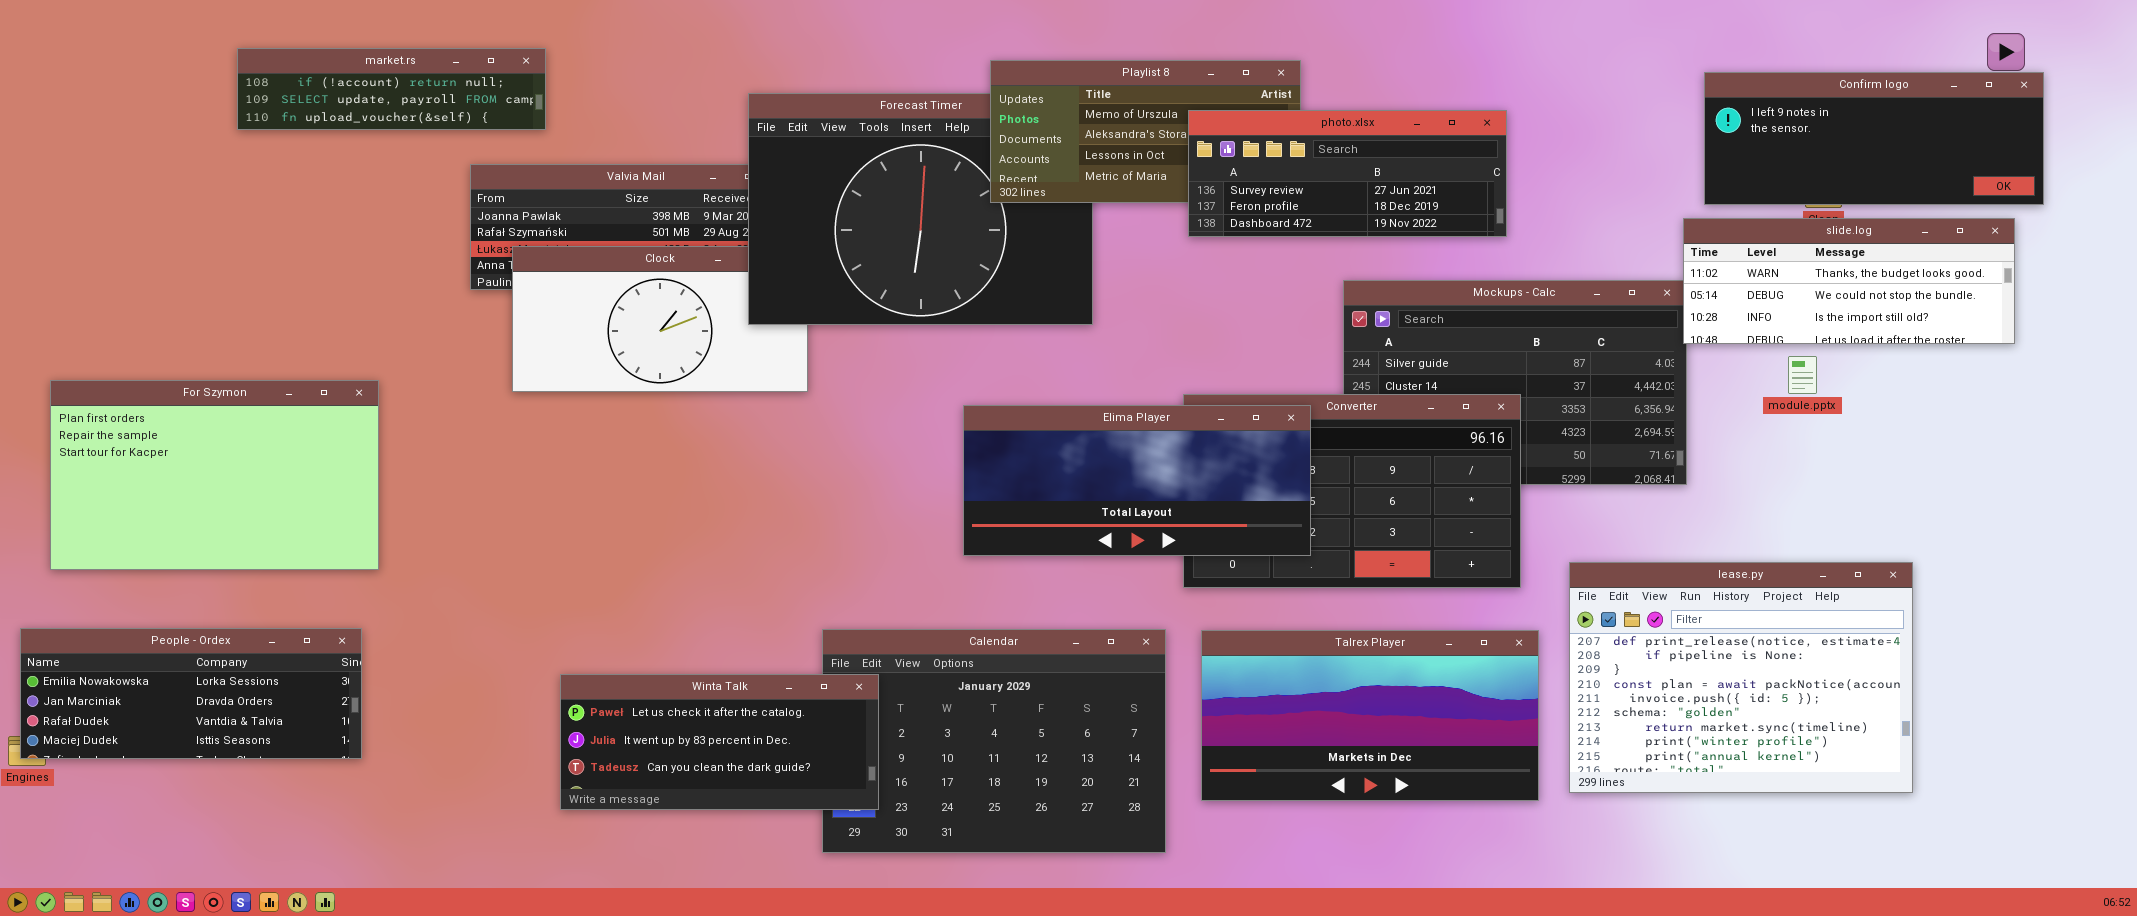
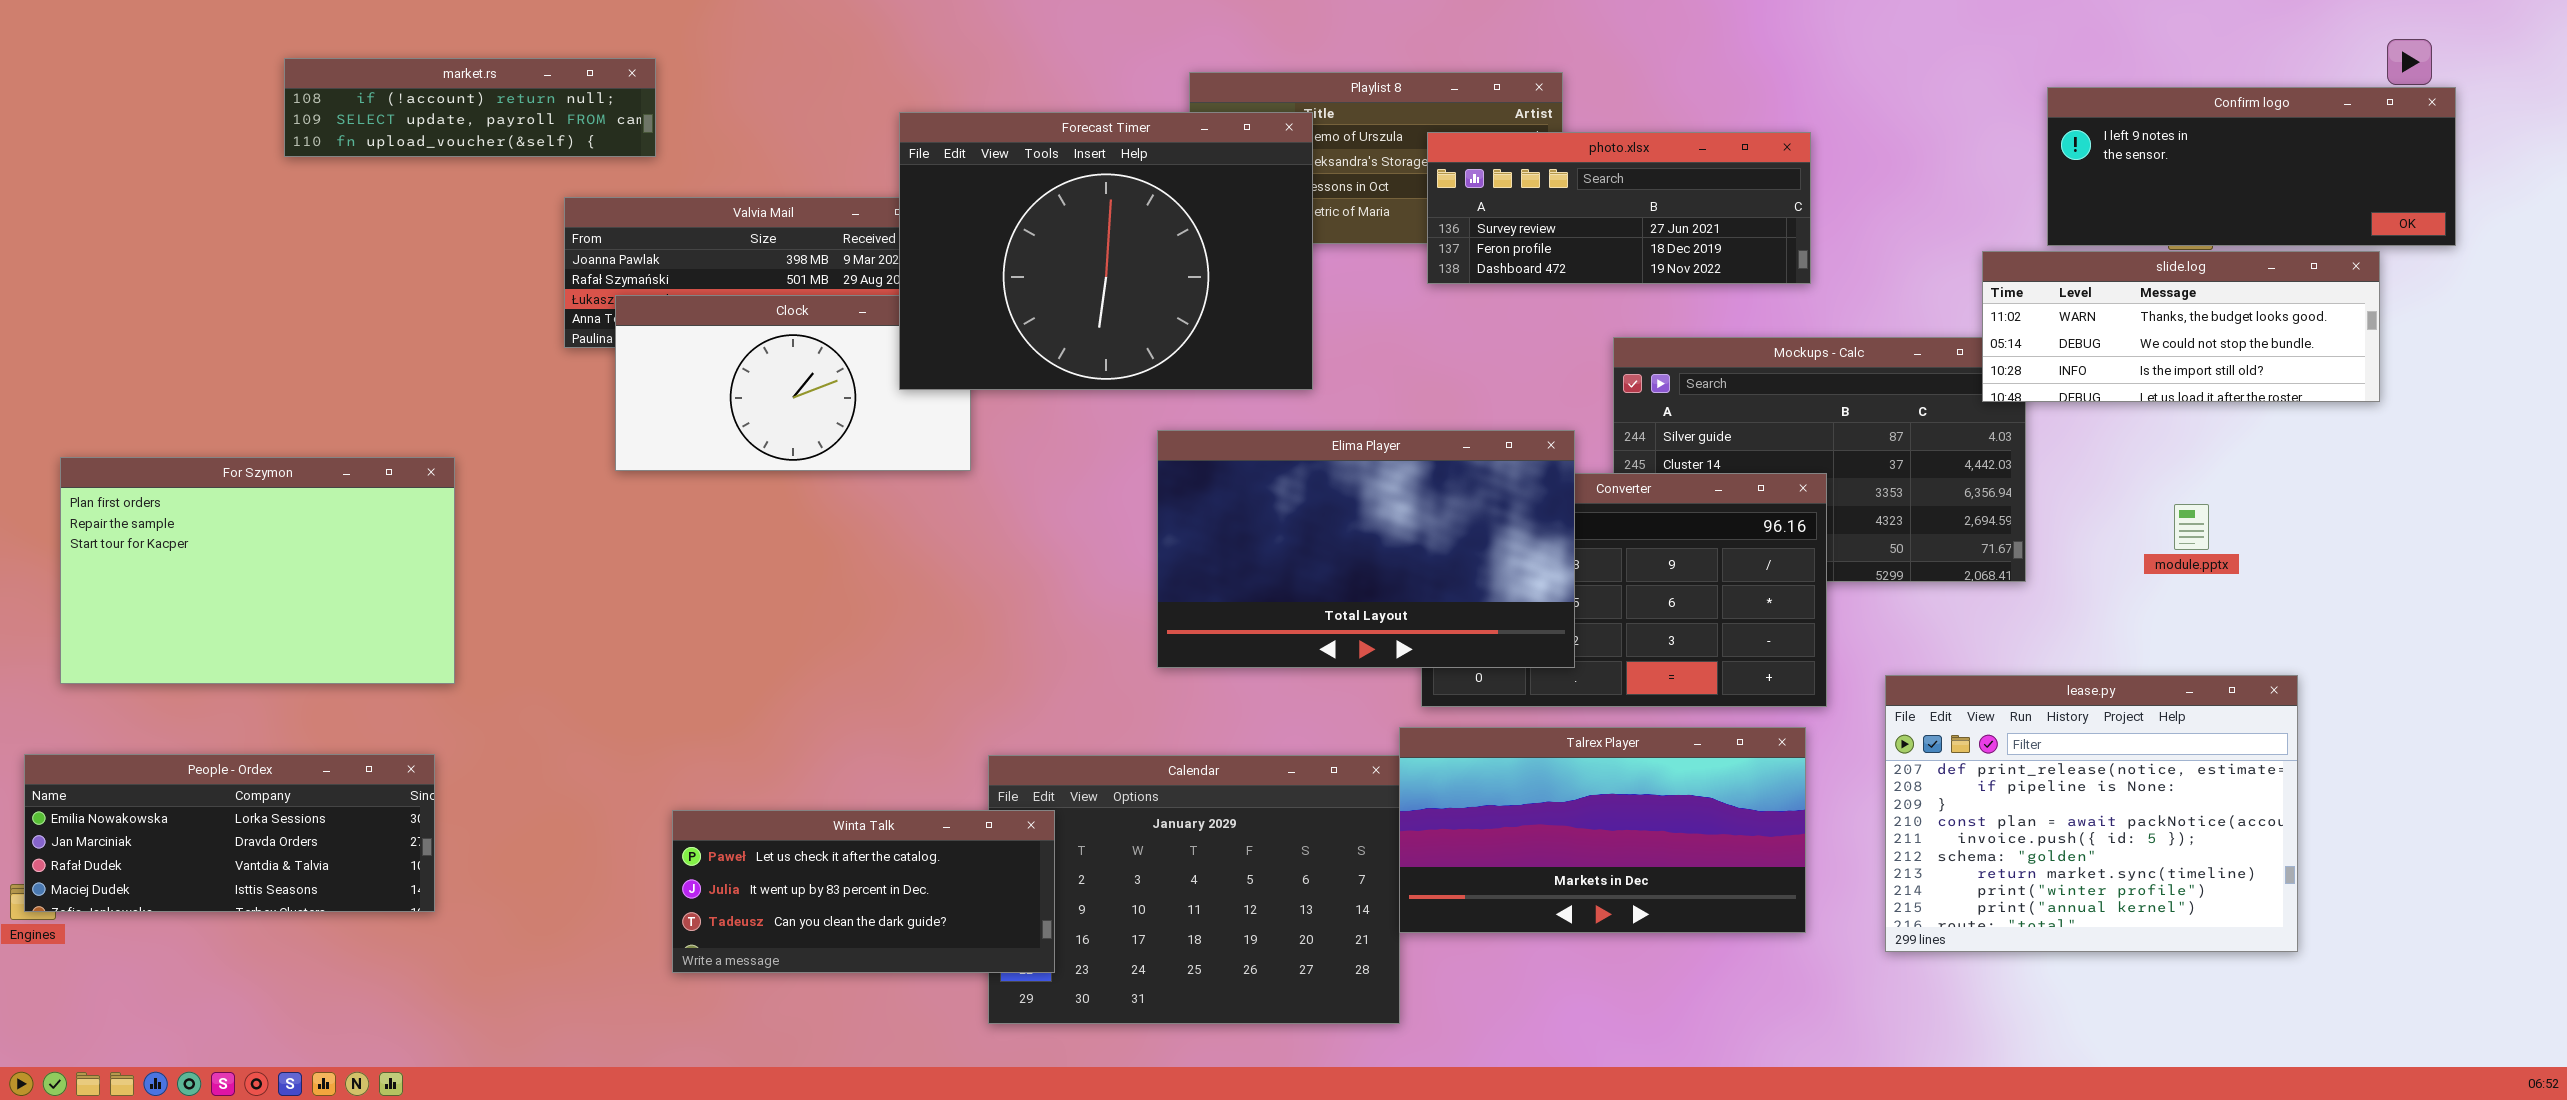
Forecast Timer: [748,93,1093,325] -> [899,112,1313,390], raised
slide.log: [1683,218,2015,344] -> [1982,251,2380,402], moved
module.pptx: [1788,356,1817,394] -> [2174,504,2209,550], moved
Elima Player: [963,405,1311,556] -> [1157,430,1575,668], resized
Talrex Player: [1201,630,1539,801] -> [1399,727,1806,933], moved

